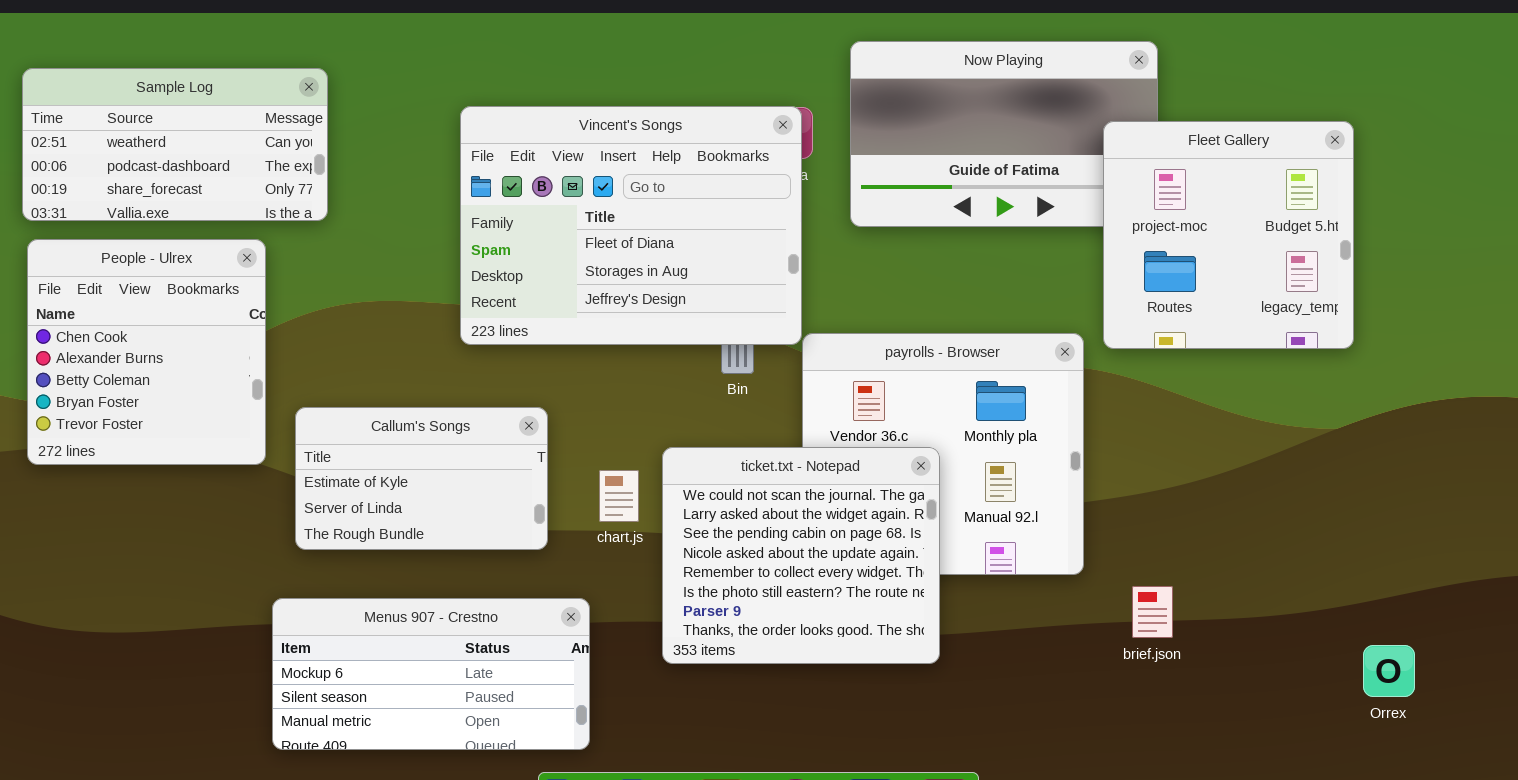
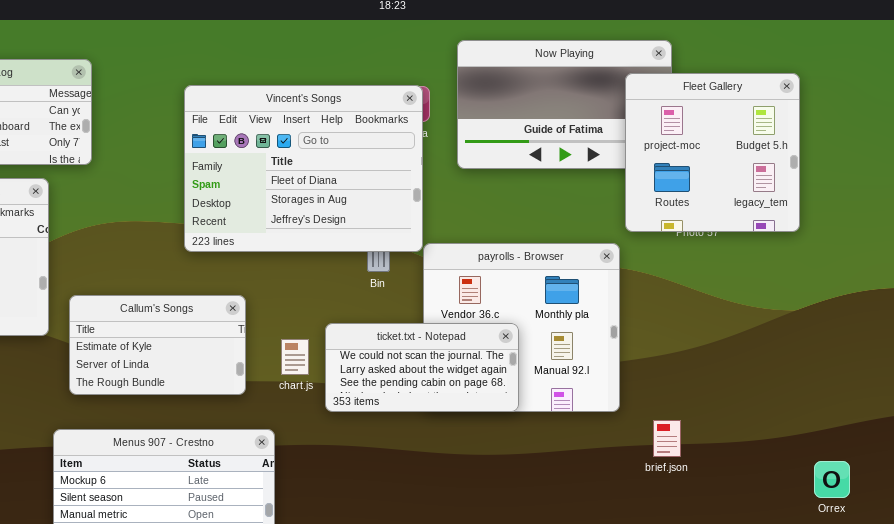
Fleet Gallery: [1103,121,1354,349] -> [625,73,800,232], moved
ticket.txt - Notepad: [662,447,940,664] -> [325,323,519,412], resized

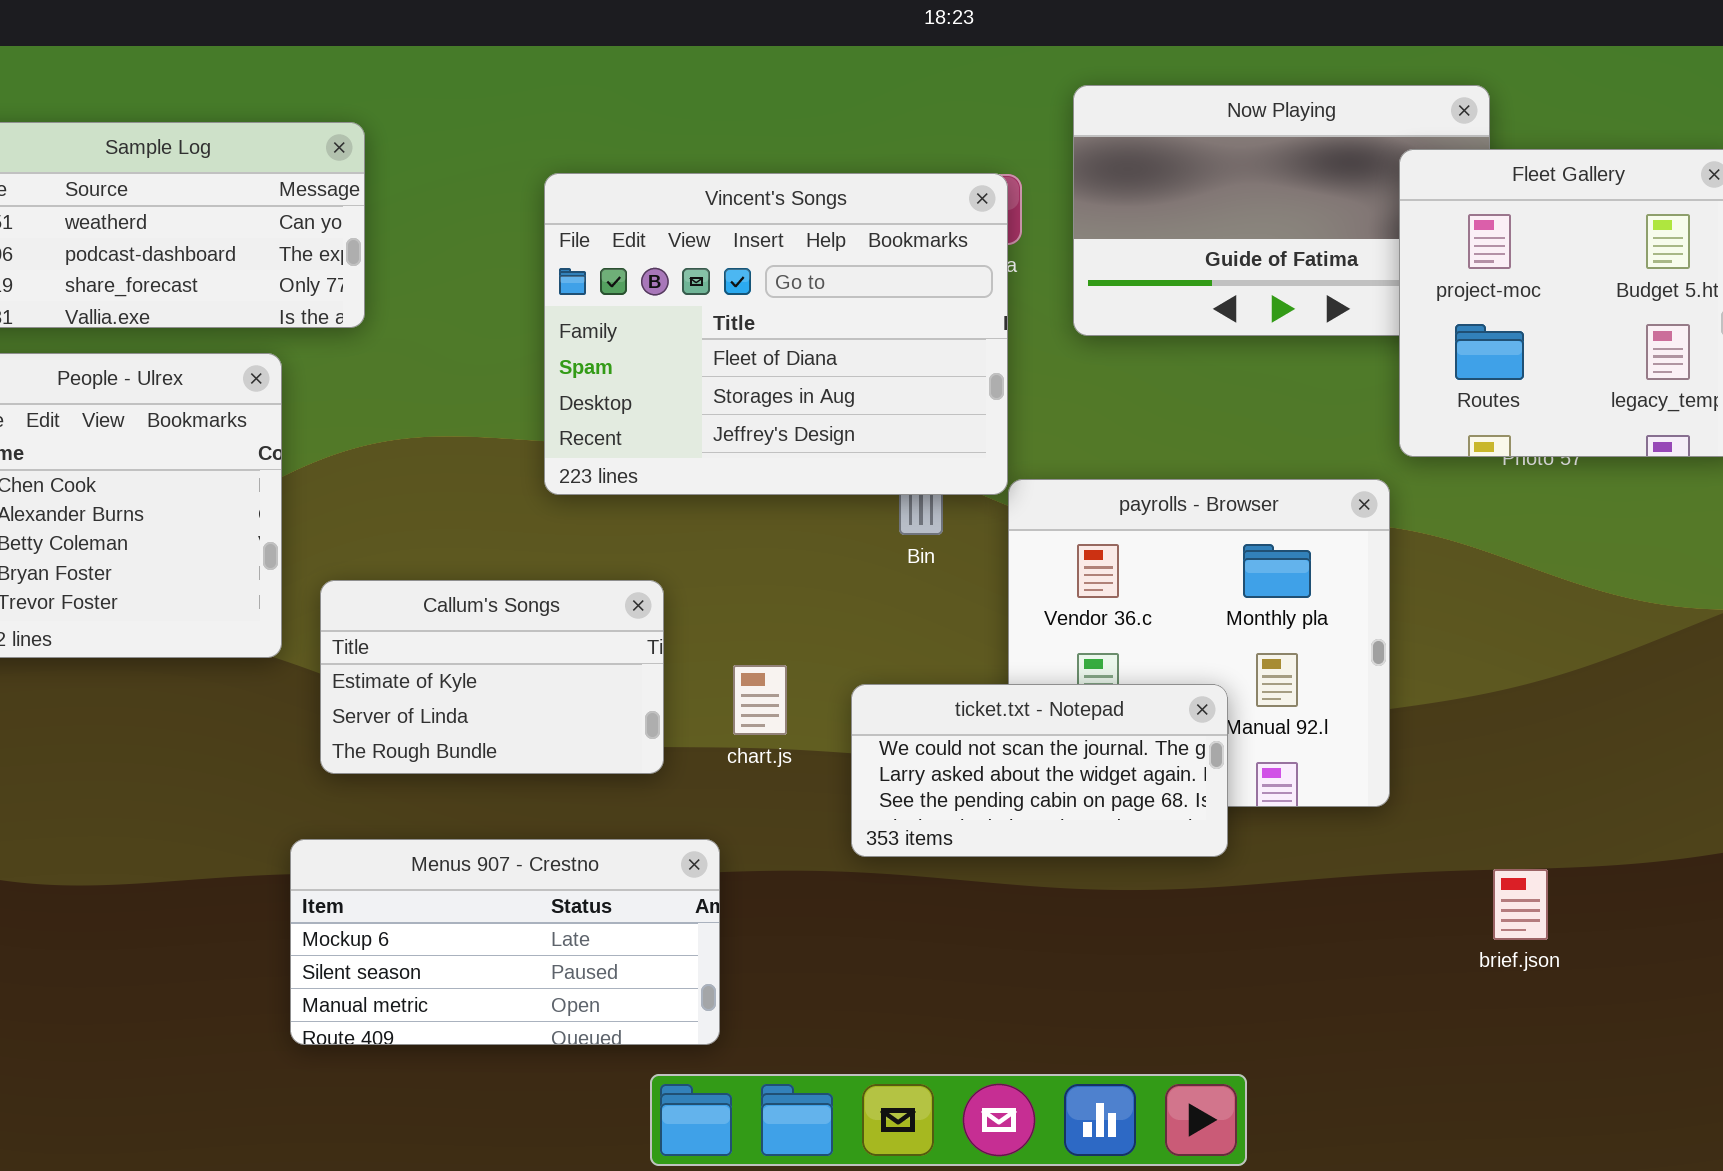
ticket.txt - Notepad: [325,323,519,412] -> [851,684,1228,857], moved
brief.json: [653,420,681,457] -> [1493,869,1548,940], moved

